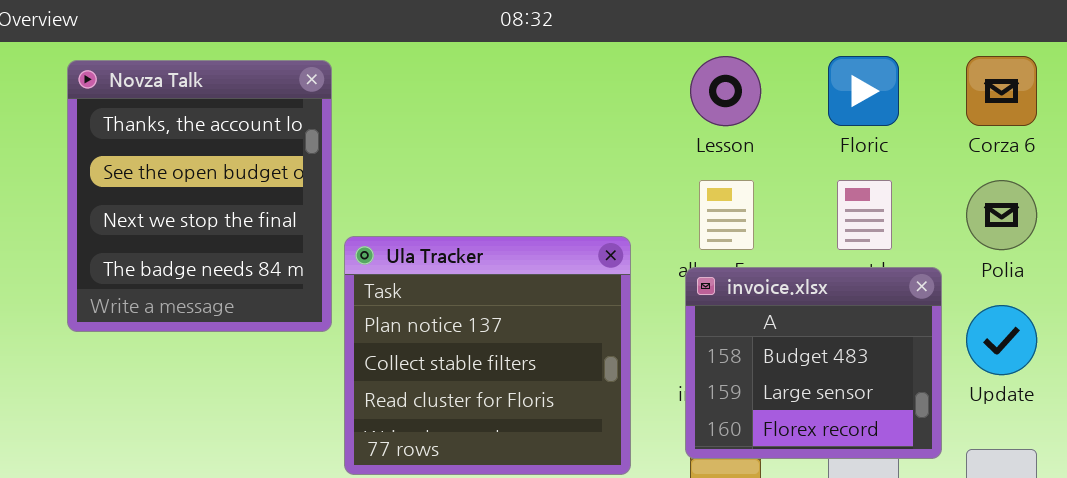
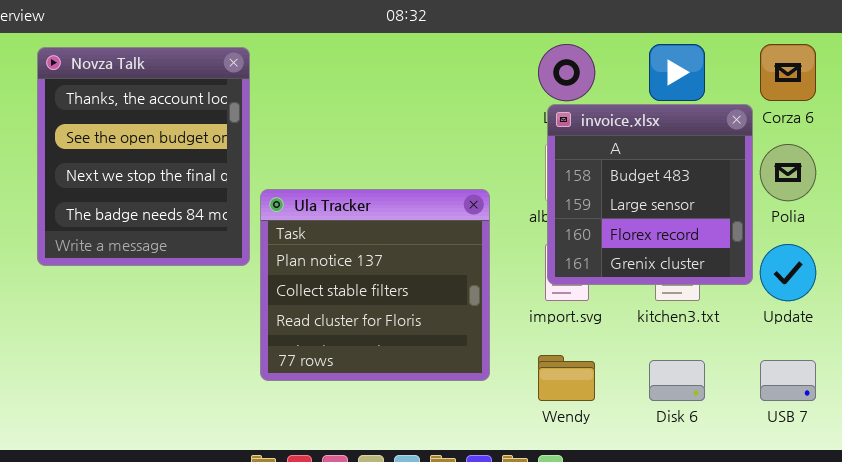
invoice.xlsx: [685,267,942,459] -> [547,104,753,285], moved, resized

